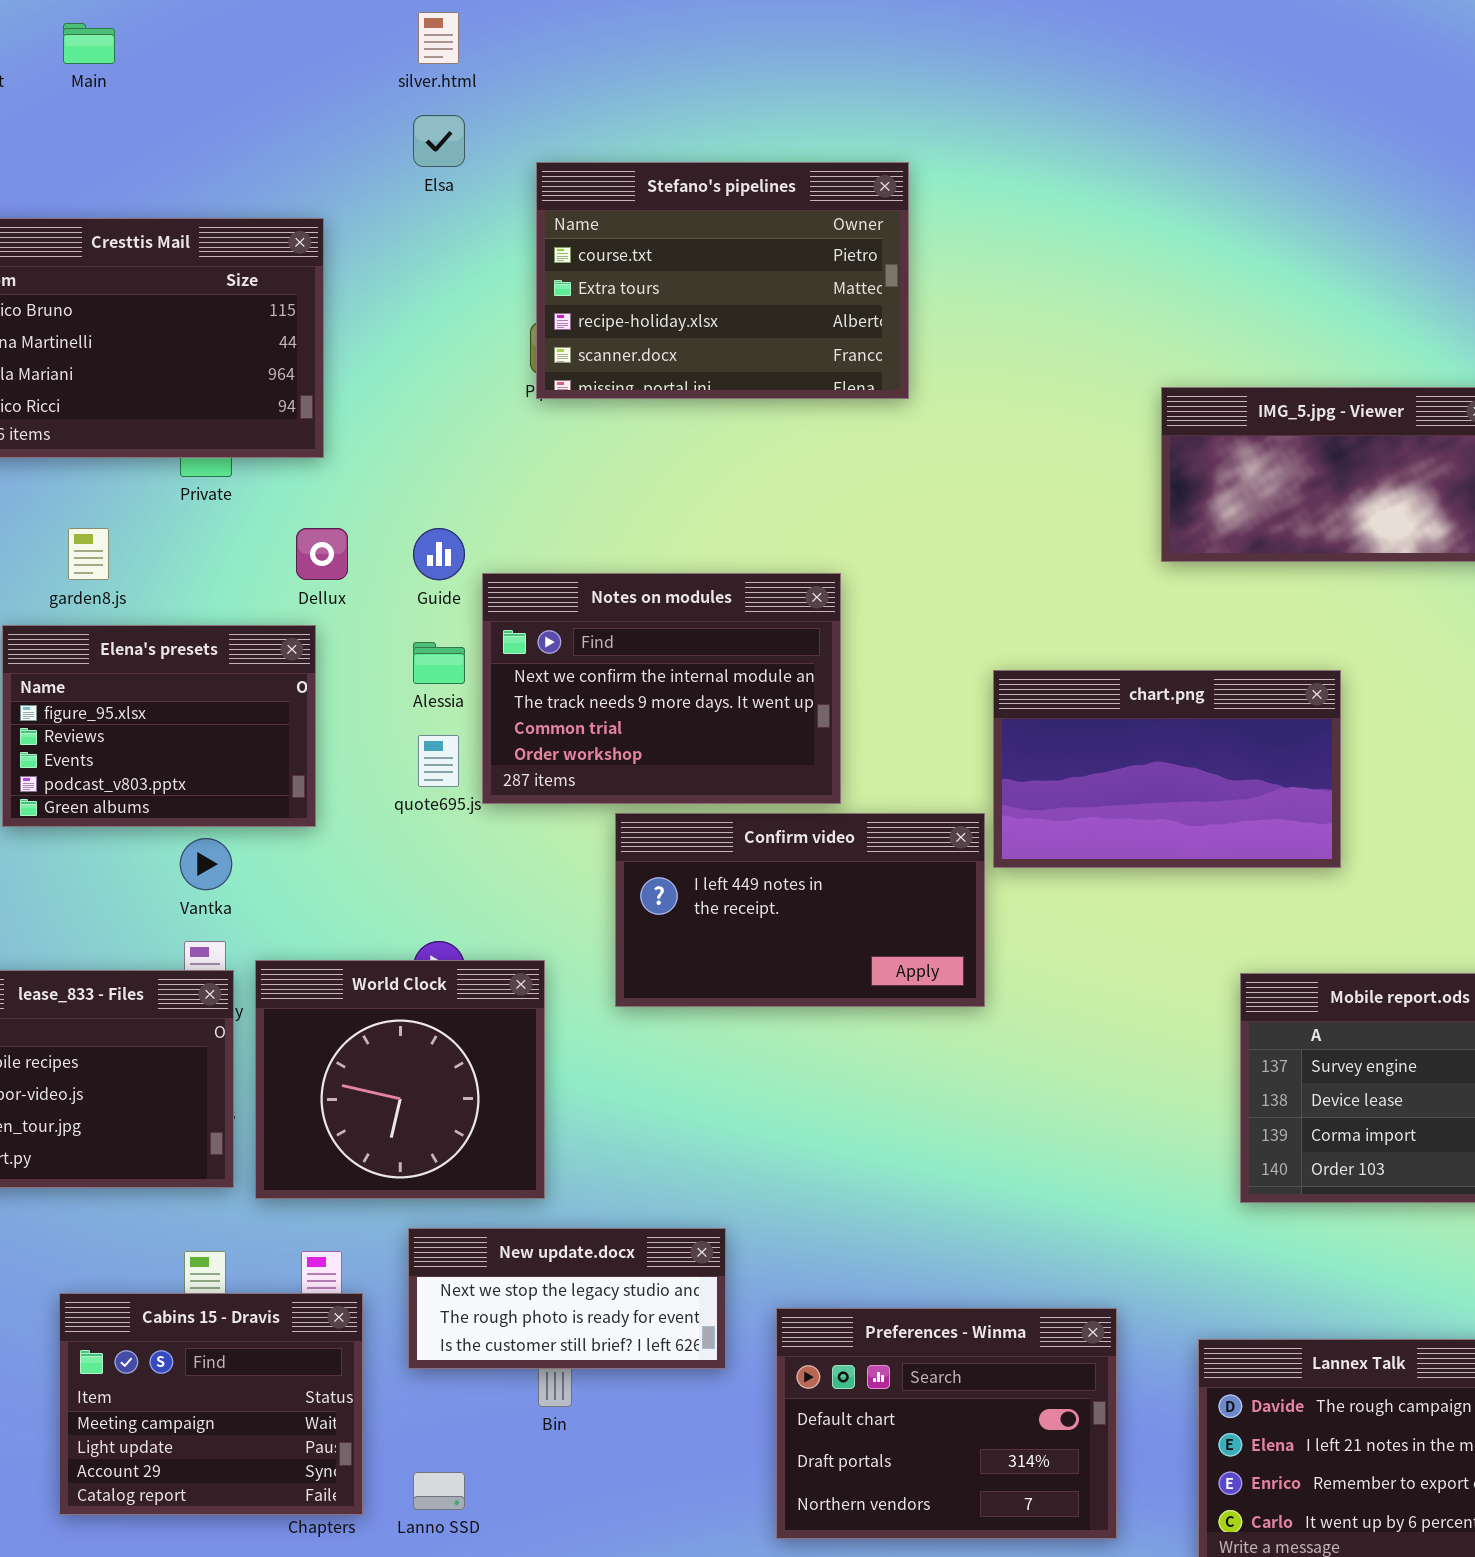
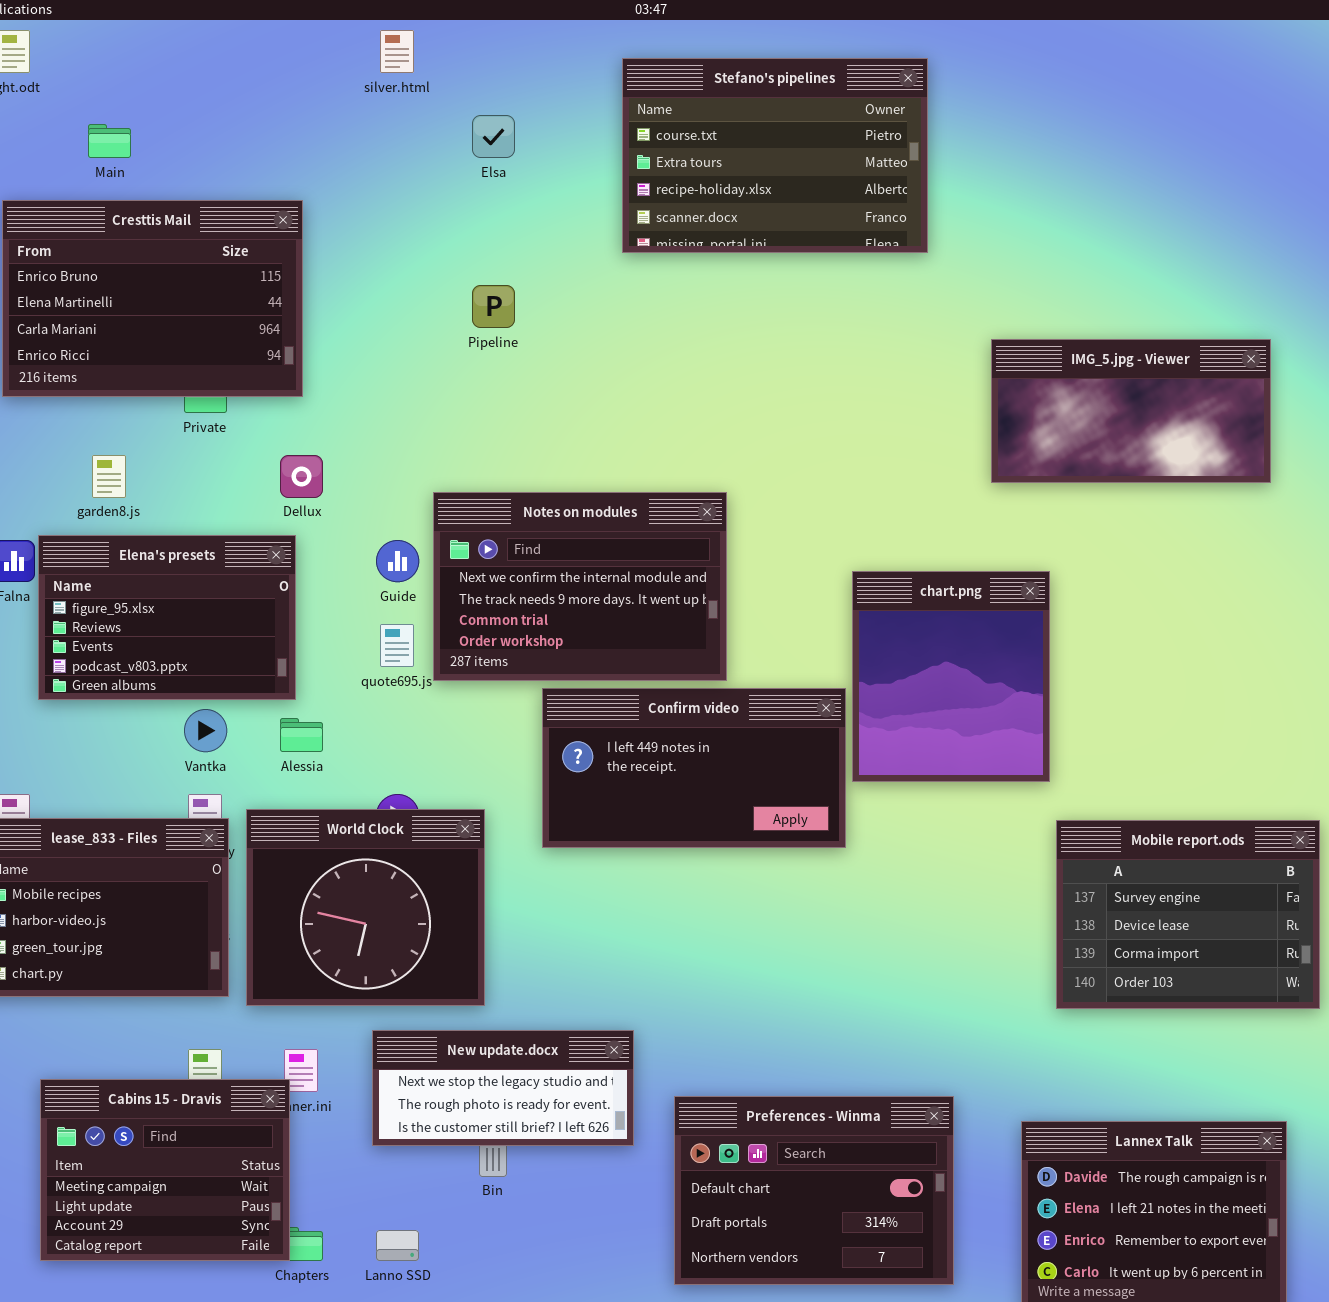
Main: [63,23,115,64] -> [88,124,131,158], moved
Elsa: [413,115,465,167] -> [472,115,515,158], moved
Stefano's pipelines: [536,162,909,399] -> [622,58,928,253], moved
Guide: [413,528,465,580] -> [376,540,419,582], moved
Alessia: [413,642,465,684] -> [280,718,323,752], moved
chart.png: [993,670,1341,868] -> [852,571,1050,782], resized
Cabins 15 - Dravis: [59,1293,363,1515] -> [40,1079,290,1261], moved

